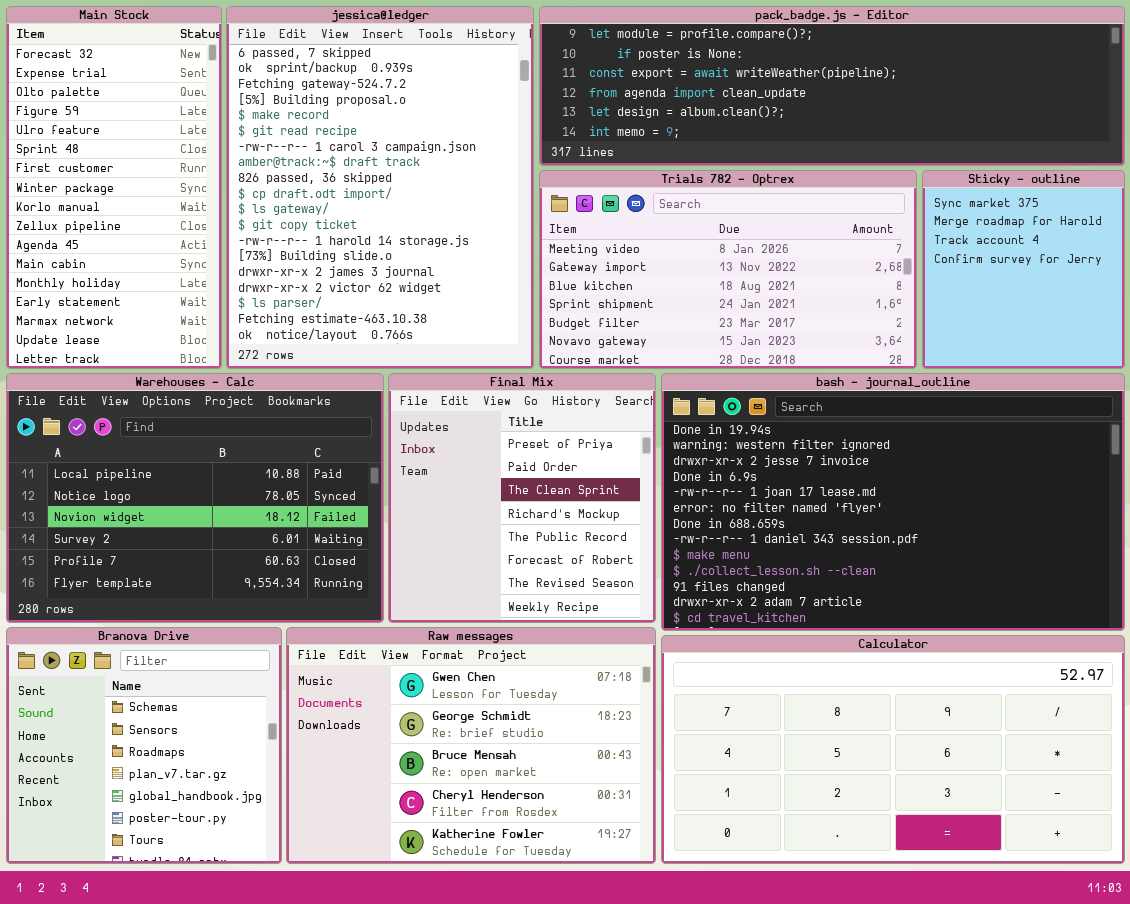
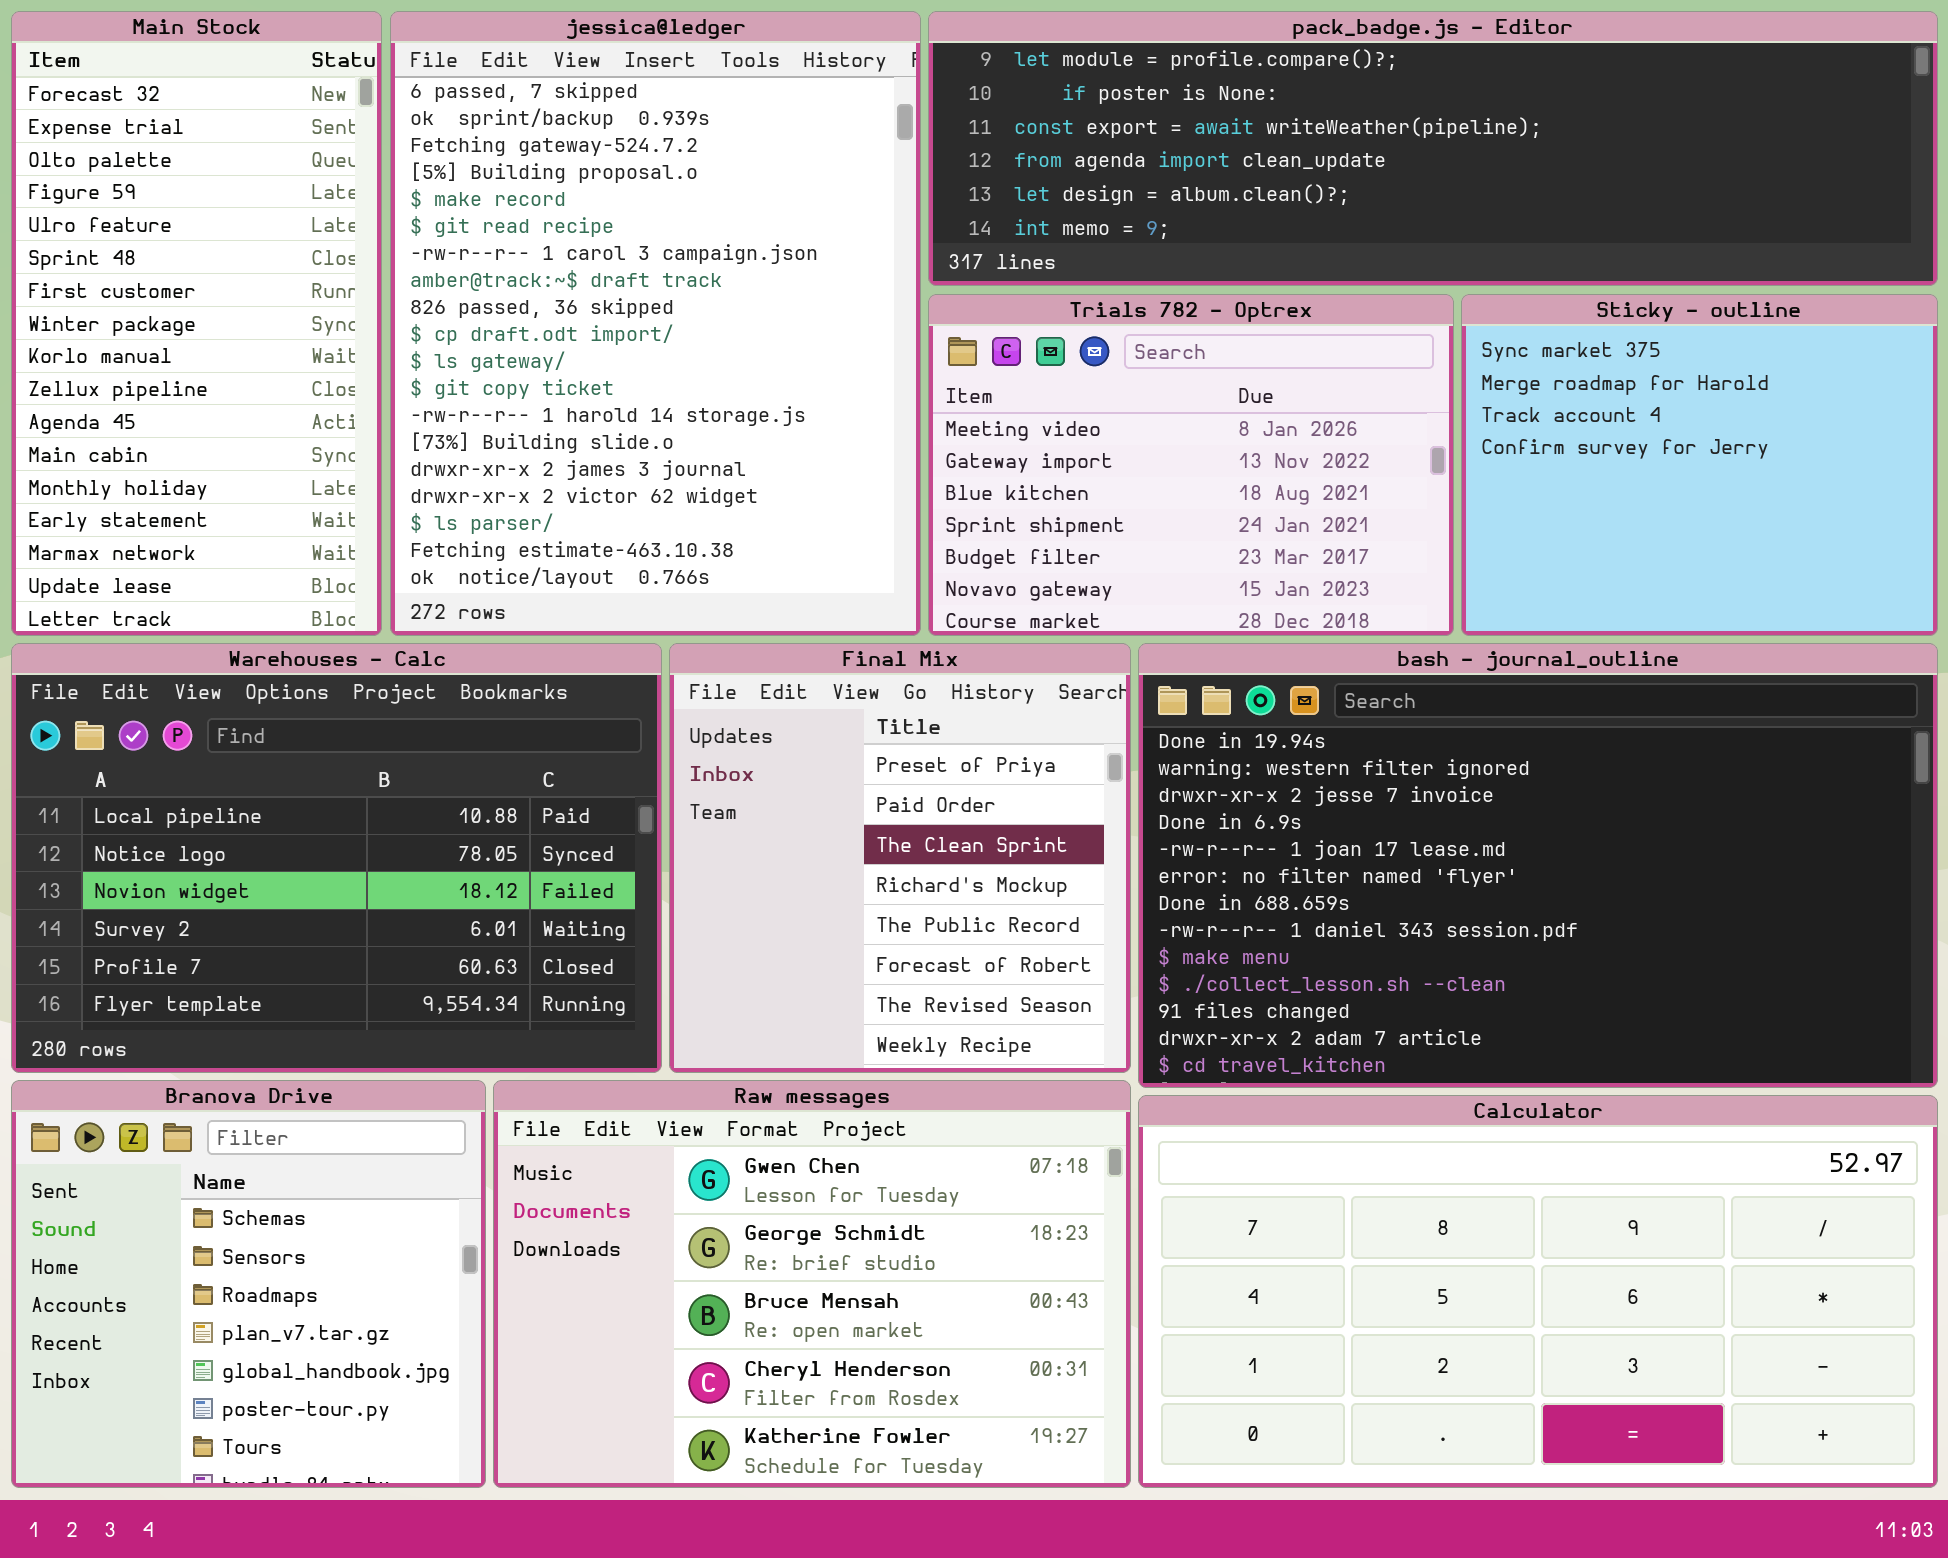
Trials 782 - Optrex: [539,170,917,369] -> [928,294,1454,636], resized
Sticky - outline: [922,170,1125,369] -> [1461,294,1938,636], resized

